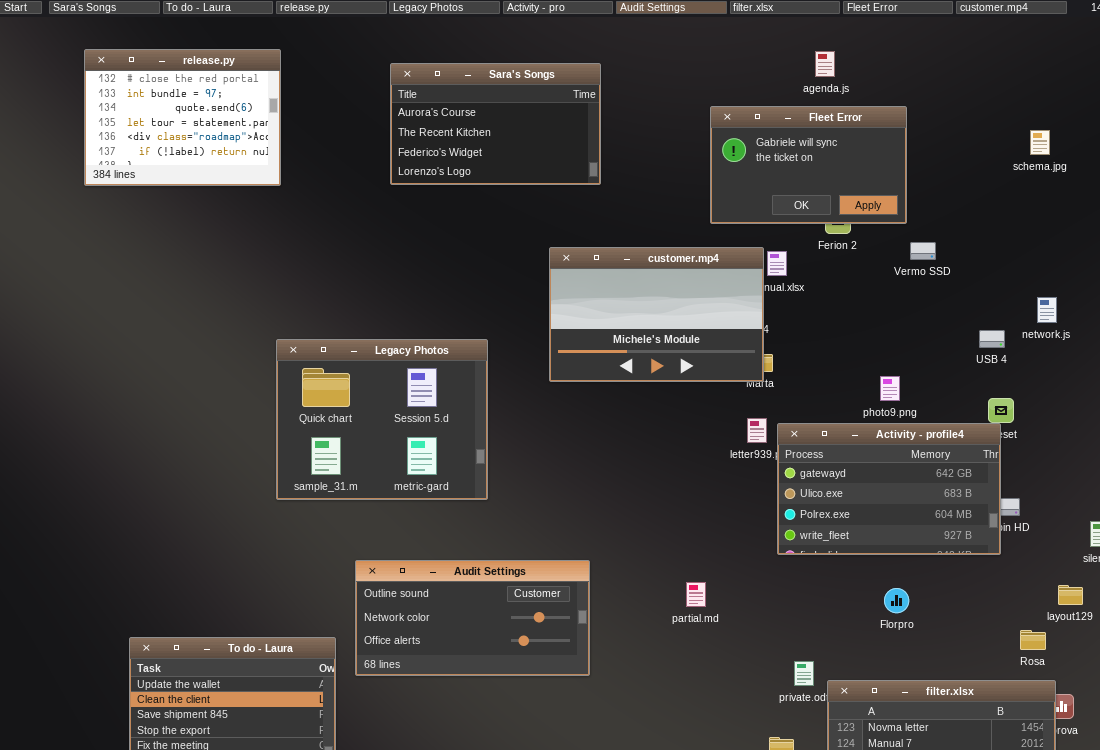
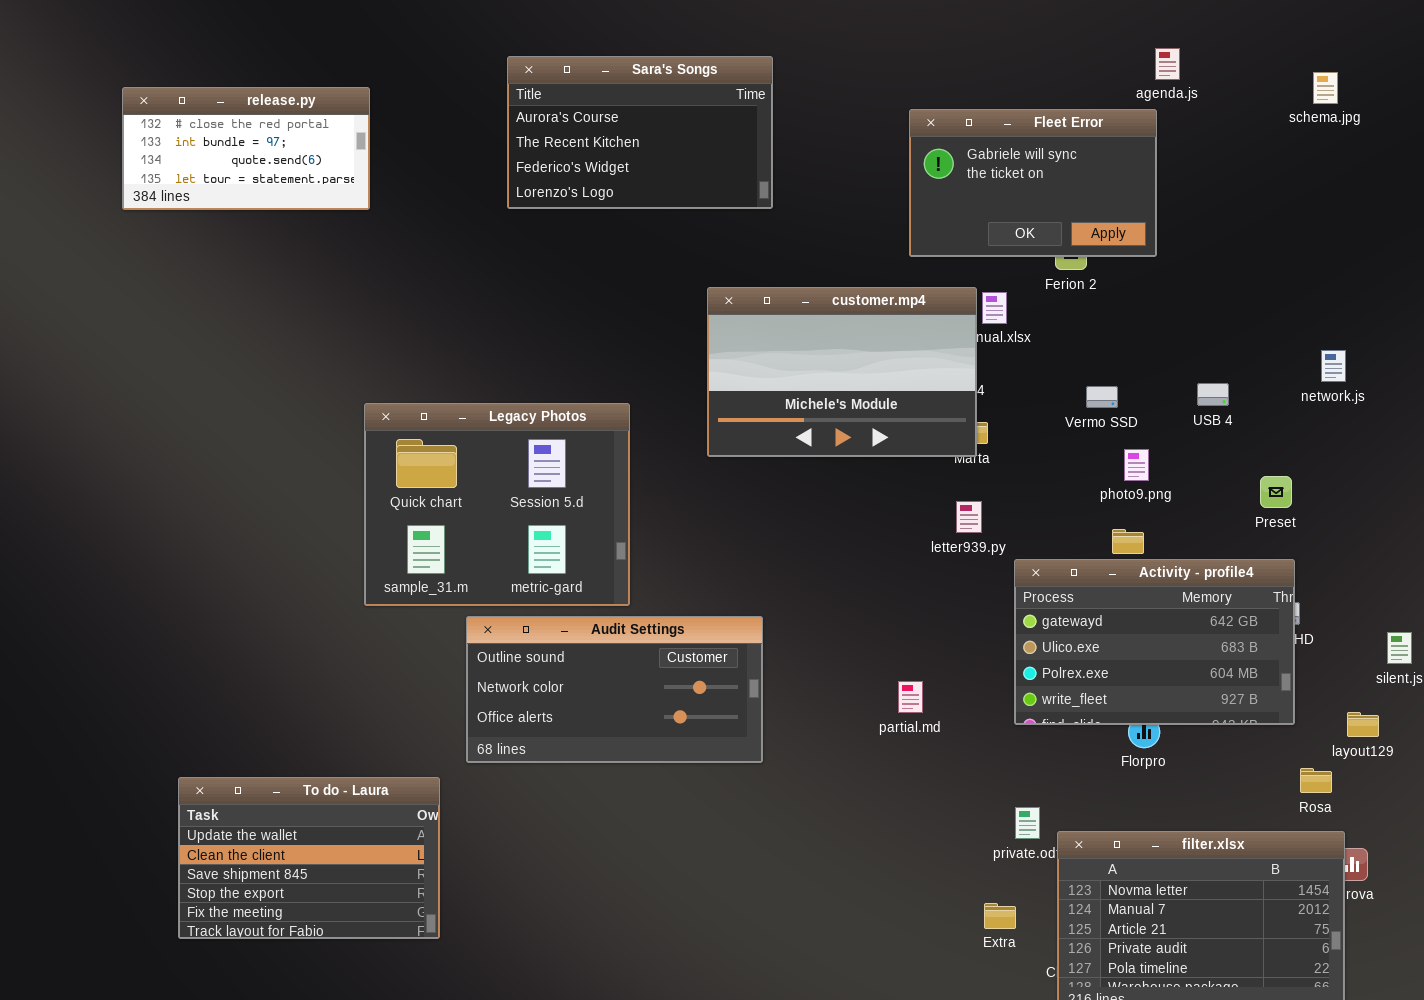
release.py: [84,49,281,186] -> [122,87,370,210], resized
agenda.js: [815,51,835,77] -> [1155,48,1180,80], moved
schema.jpg: [1030,130,1050,155] -> [1313,72,1338,104], moved
Vermo SSD: [910,242,936,260] -> [1086,386,1118,408], moved
USB 4: [979,330,1005,348] -> [1197,383,1229,406], moved
Activity - profile4: [777,423,1001,555] -> [1014,559,1295,725], moved
Audit Settings: [355,560,590,676] -> [466,616,763,763], moved
partial.md: [686,582,706,607] -> [898,681,923,713], moved

